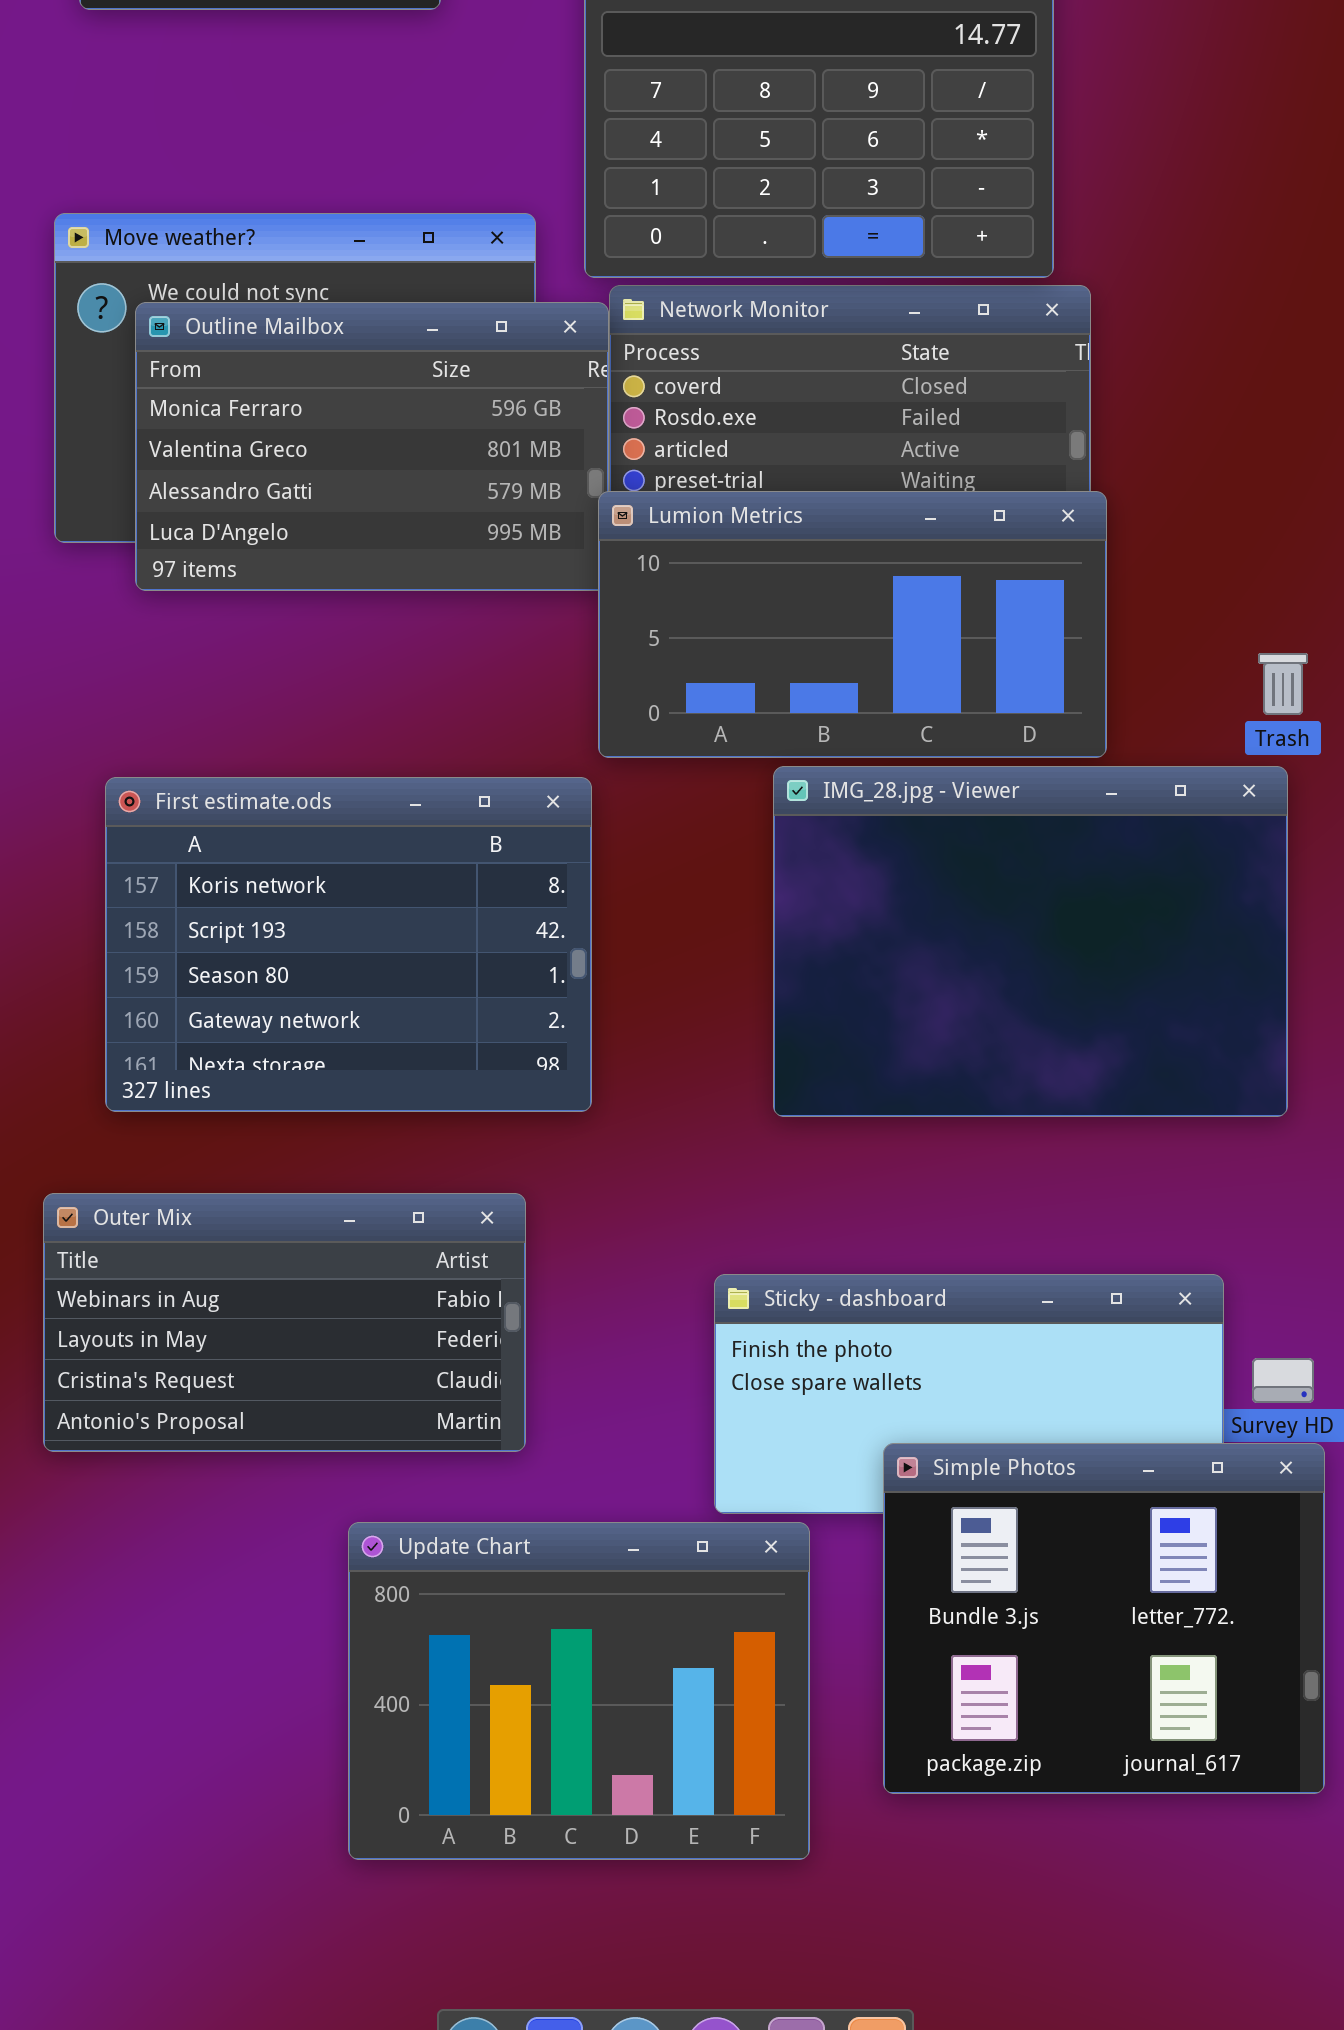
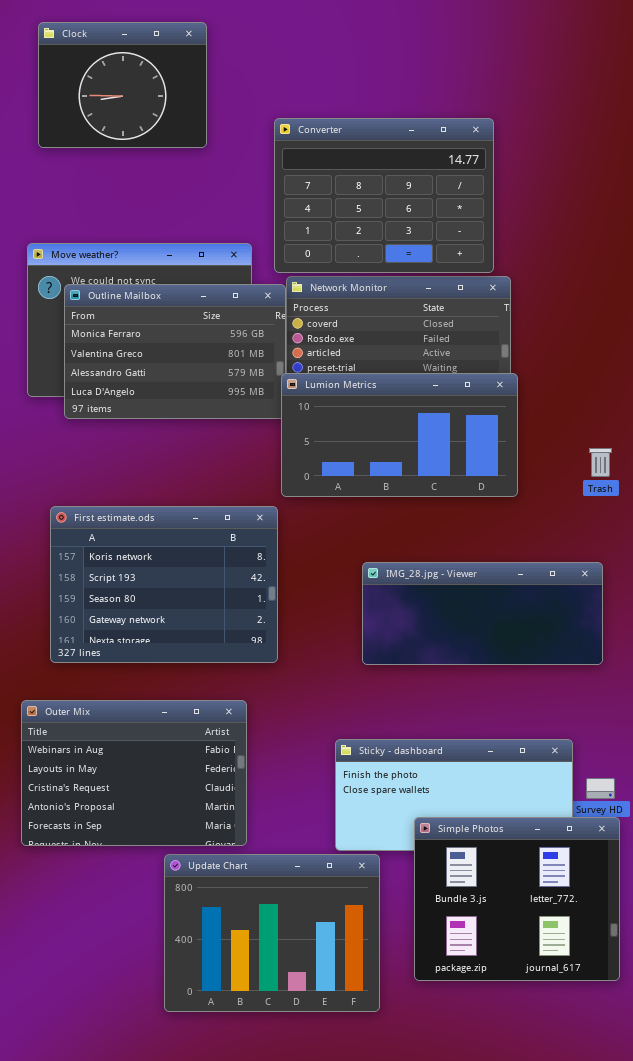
IMG_28.jpg - Viewer: [773,766,1288,1117] -> [362,562,603,665], resized
Outer Mix: [43,1193,526,1452] -> [21,700,247,846], resized

